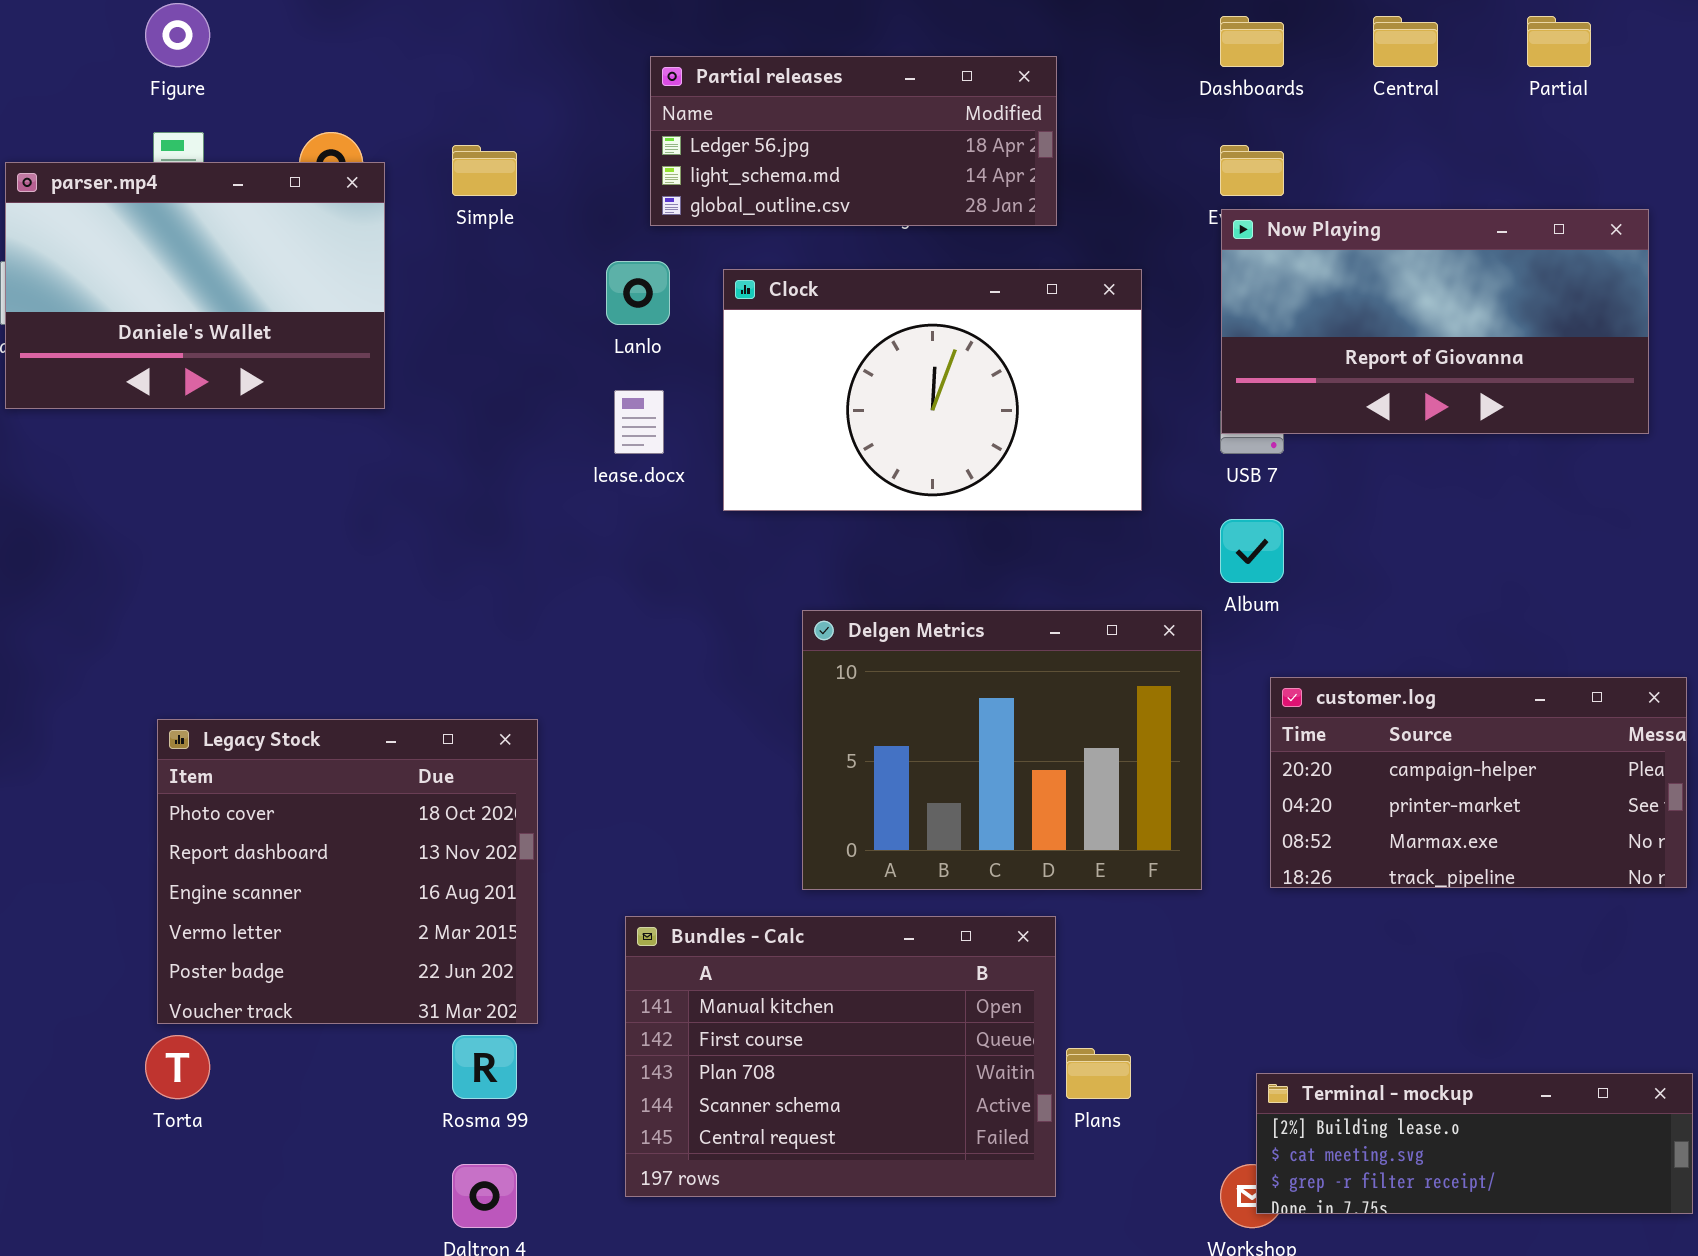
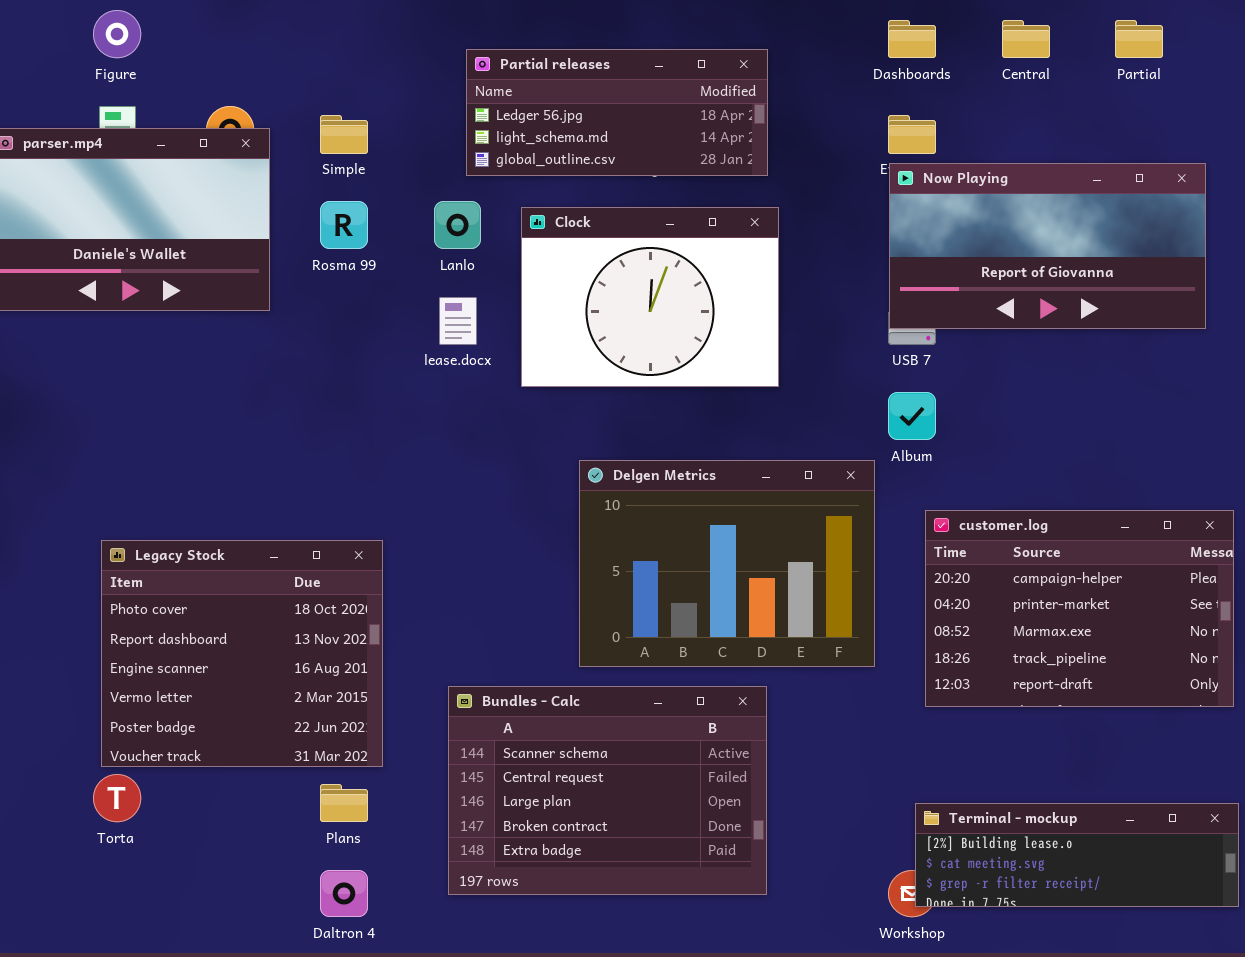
Clock: [723,269,1142,511] -> [521,207,779,387], resized
customer.log: [1270,677,1687,888] -> [925,510,1234,707], resized
Bundles - Calc: [625,916,1056,1197] -> [448,686,767,895], scrolled down 3 rows
Rosma 99: [452,1035,517,1099] -> [320,201,368,249], moved
Plans: [1066,1048,1131,1099] -> [320,784,368,822], moved

